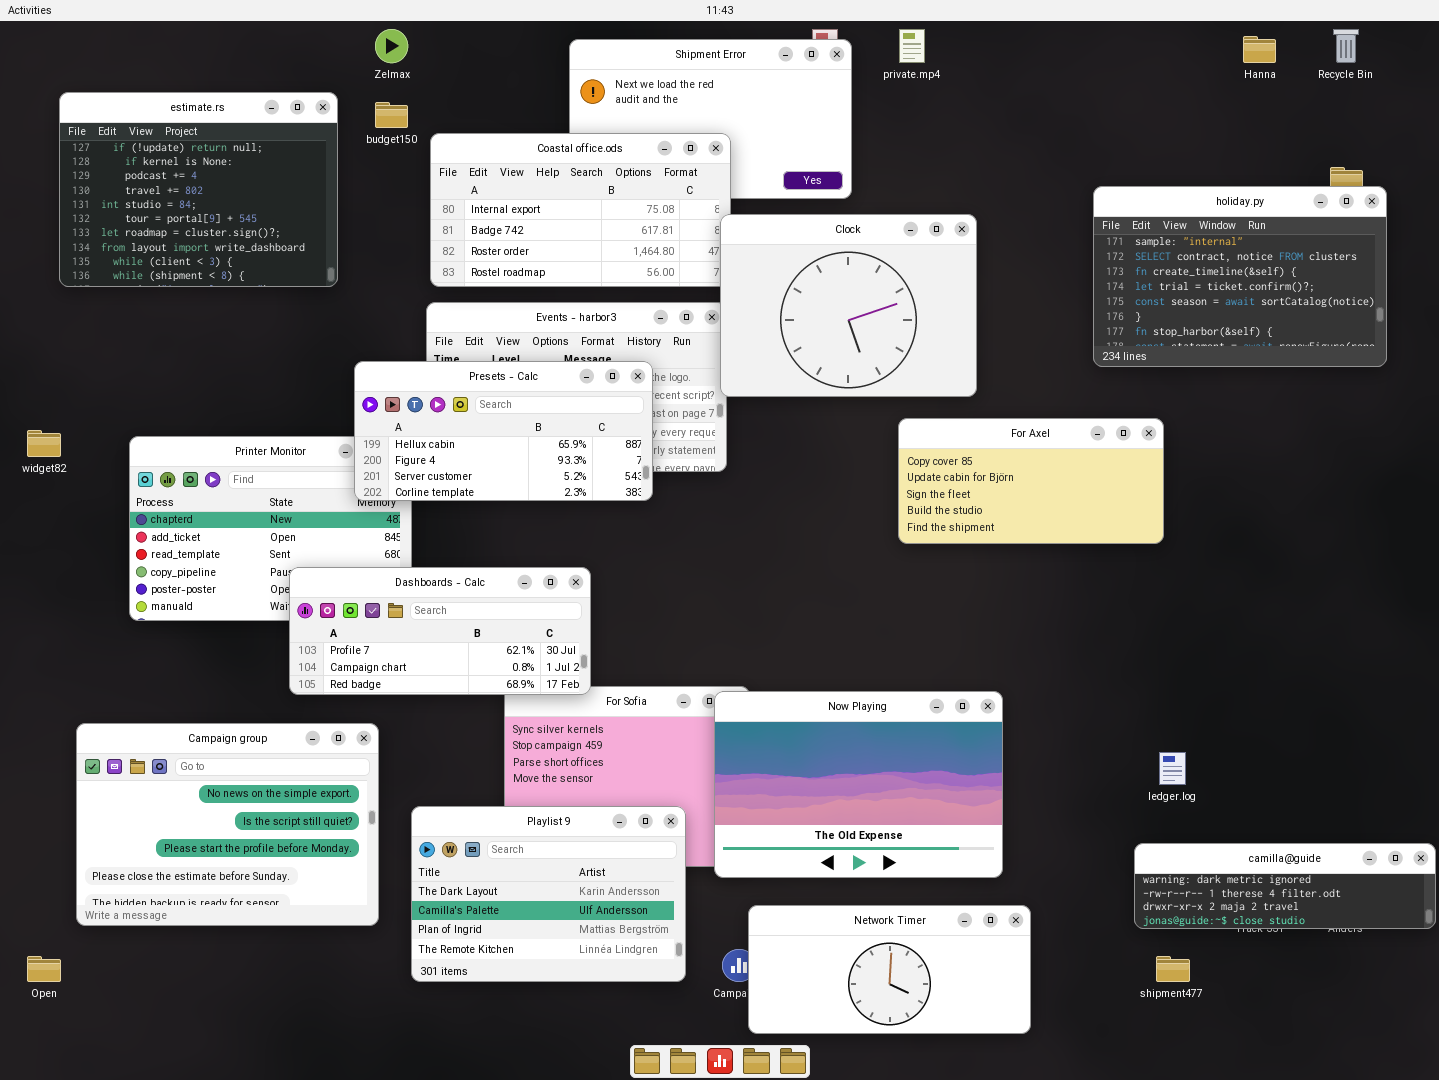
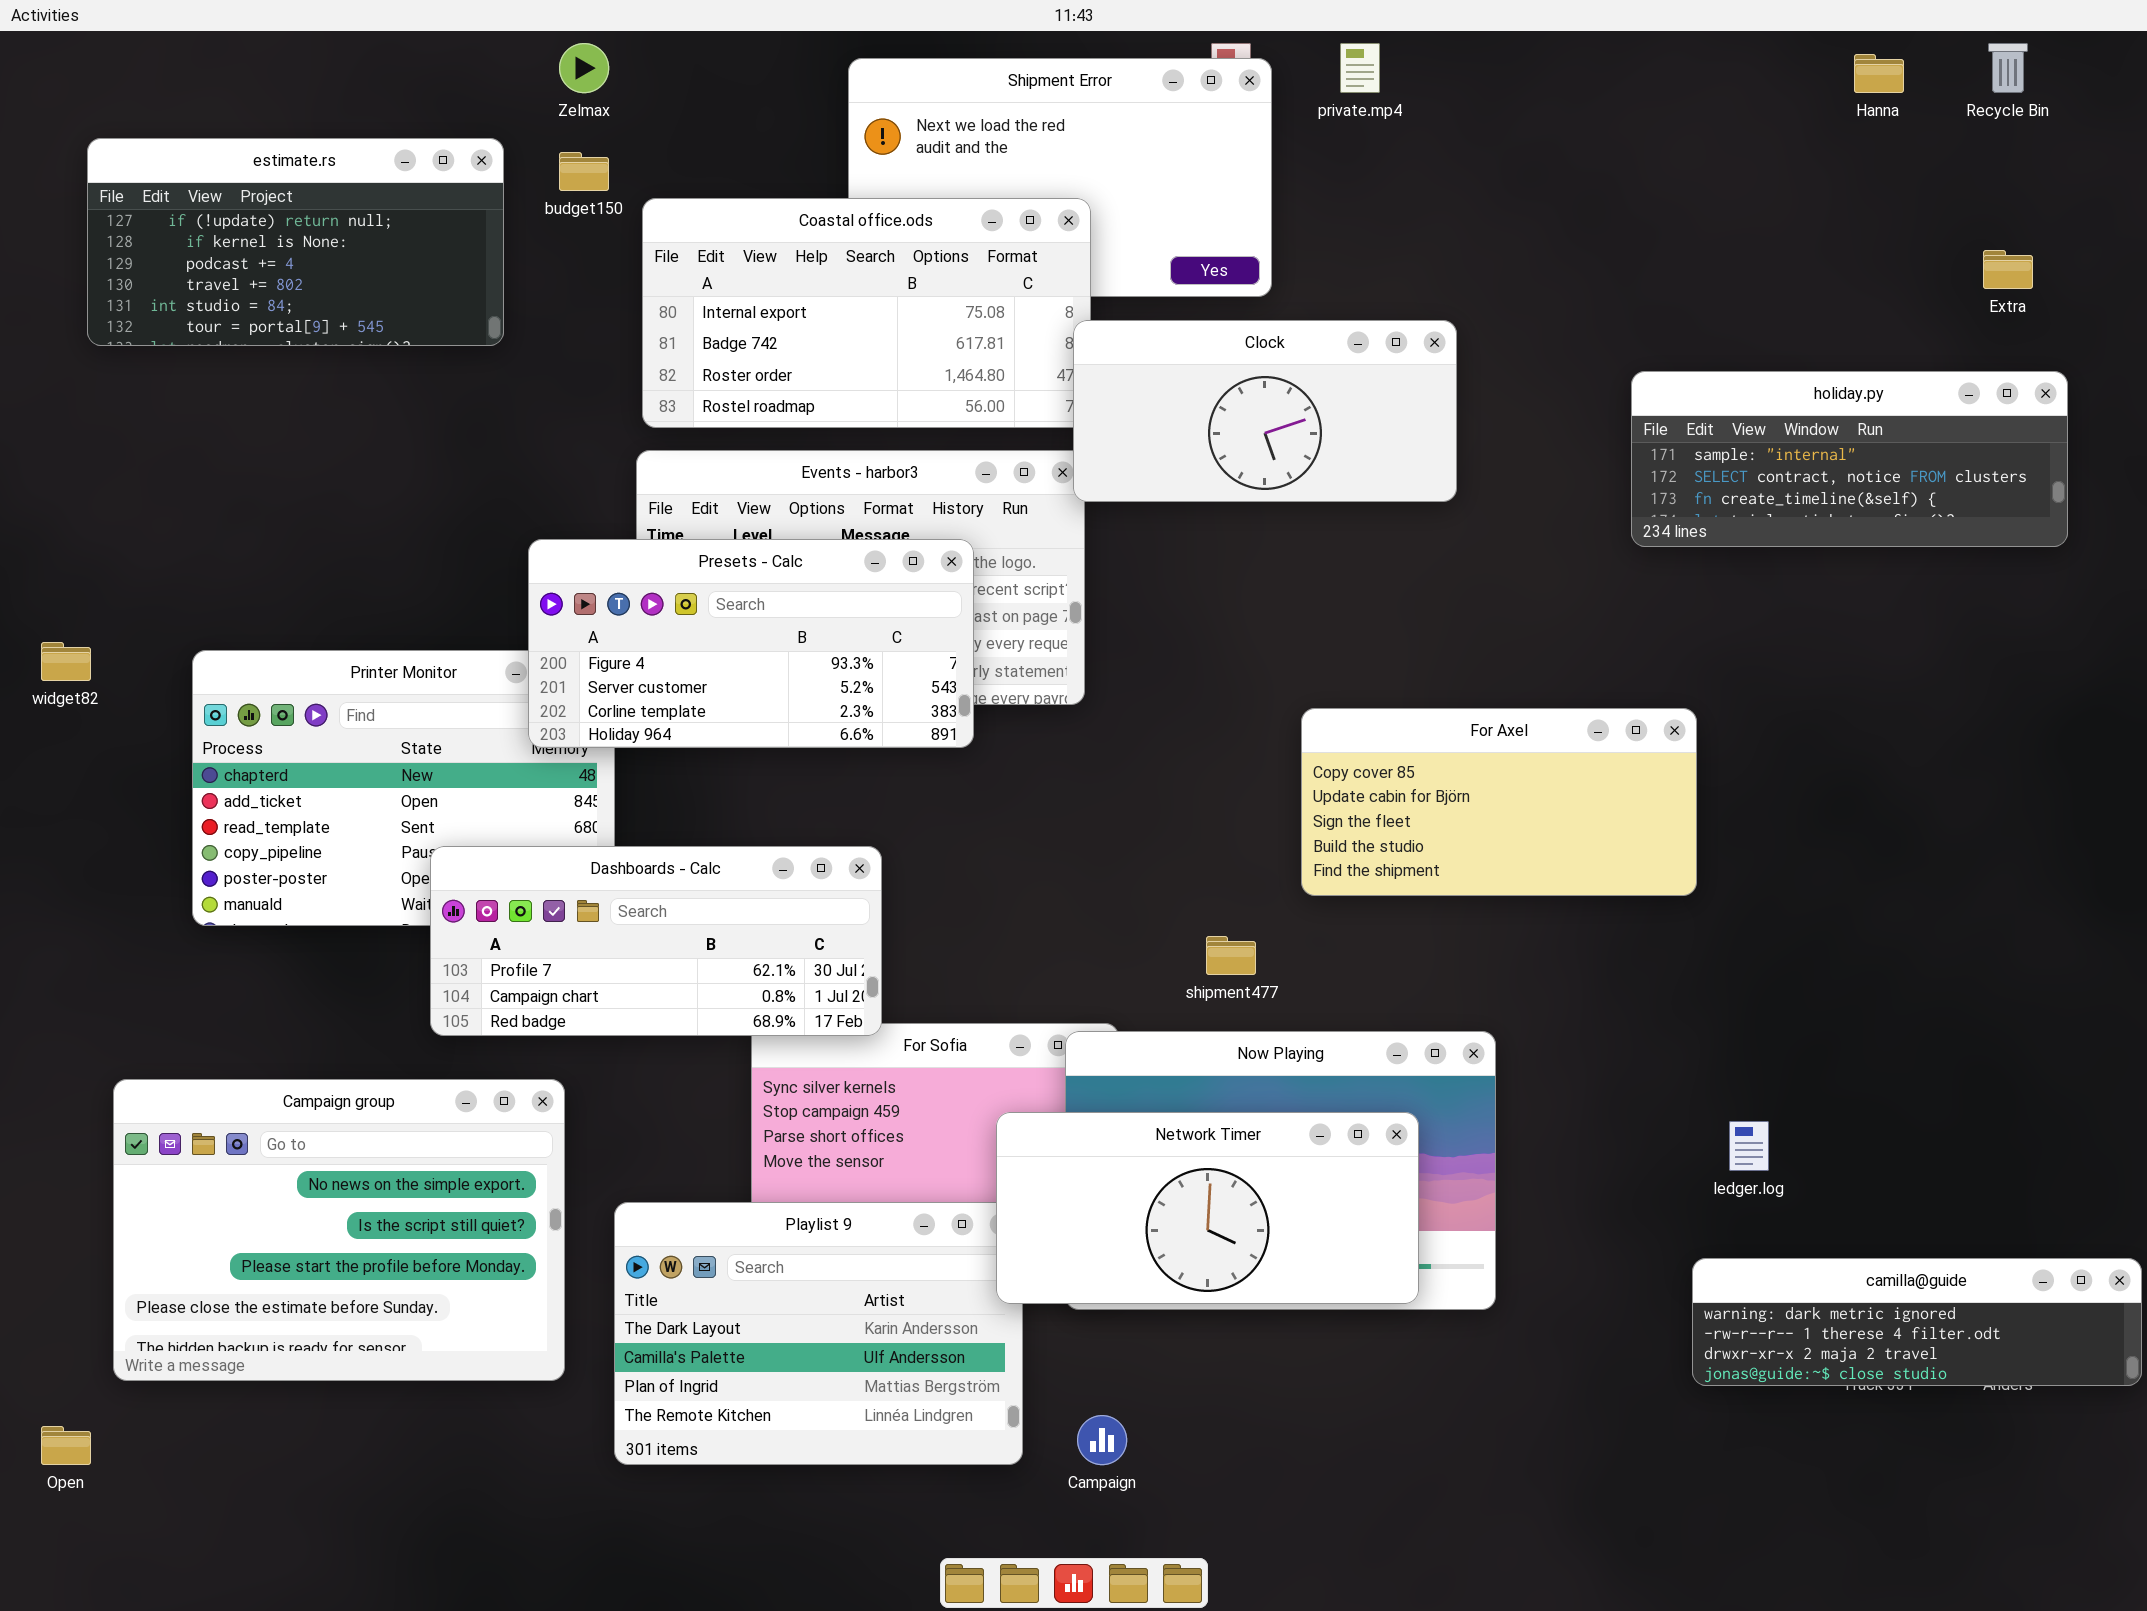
estimate.rs: [59,92,338,287] -> [87,138,504,346], resized
holiday.py: [1093,186,1387,367] -> [1631,371,2068,547], resized
Clock: [720,214,977,397] -> [1073,320,1457,502], resized
Presets - Calc: [354,361,653,501] -> [528,539,974,748], scrolled down 1 row
For Axel: [898,418,1164,544] -> [1301,708,1697,896], moved
Network Timer: [748,905,1031,1034] -> [996,1112,1419,1304], moved
shipment477: [1156,956,1190,982] -> [1206,936,1256,975], moved

